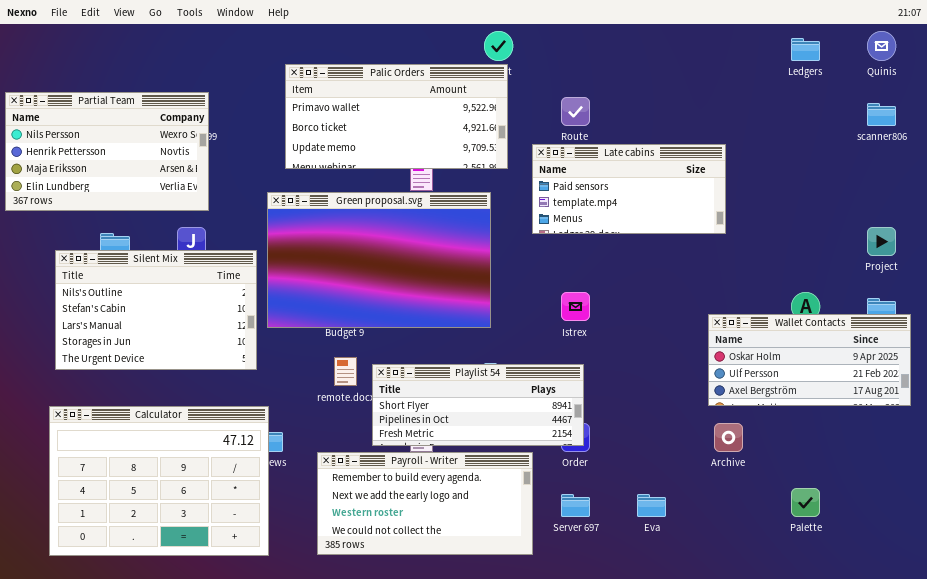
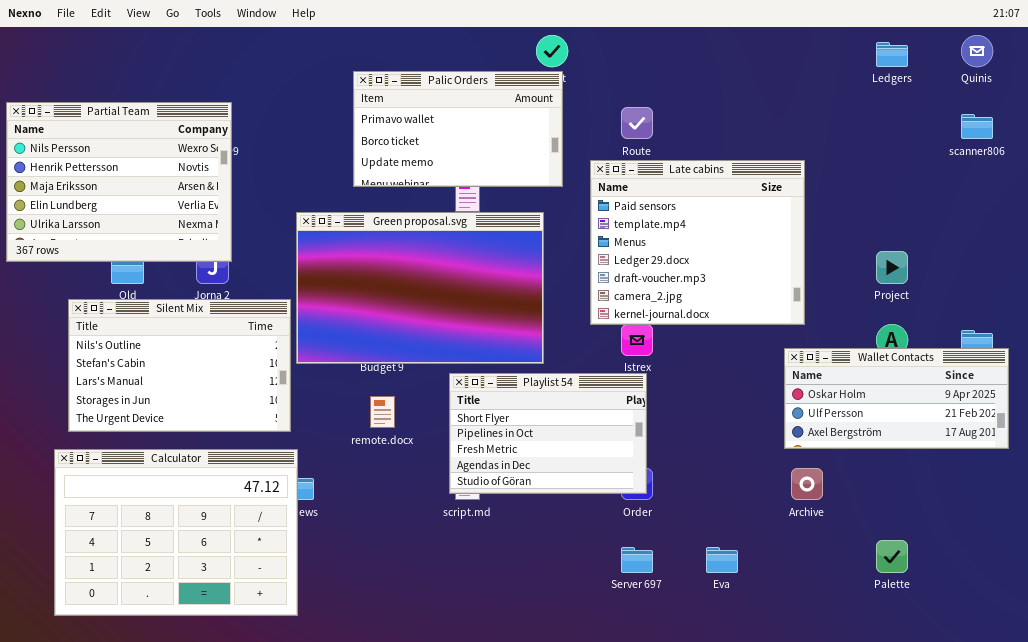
Palic Orders: [285,64,508,169] -> [353,71,563,187], resized
Partial Team: [5,92,209,211] -> [6,102,232,262], resized
Late cabins: [532,144,726,234] -> [590,160,805,325], resized
Project: [867,227,896,256] -> [876,251,908,284], moved
Silent Mix: [55,250,257,370] -> [68,299,291,432], moved
Playlist 54: [372,364,584,446] -> [449,373,647,494], resized
Payroll - Writer: [317,452,533,555] -> none, closed

